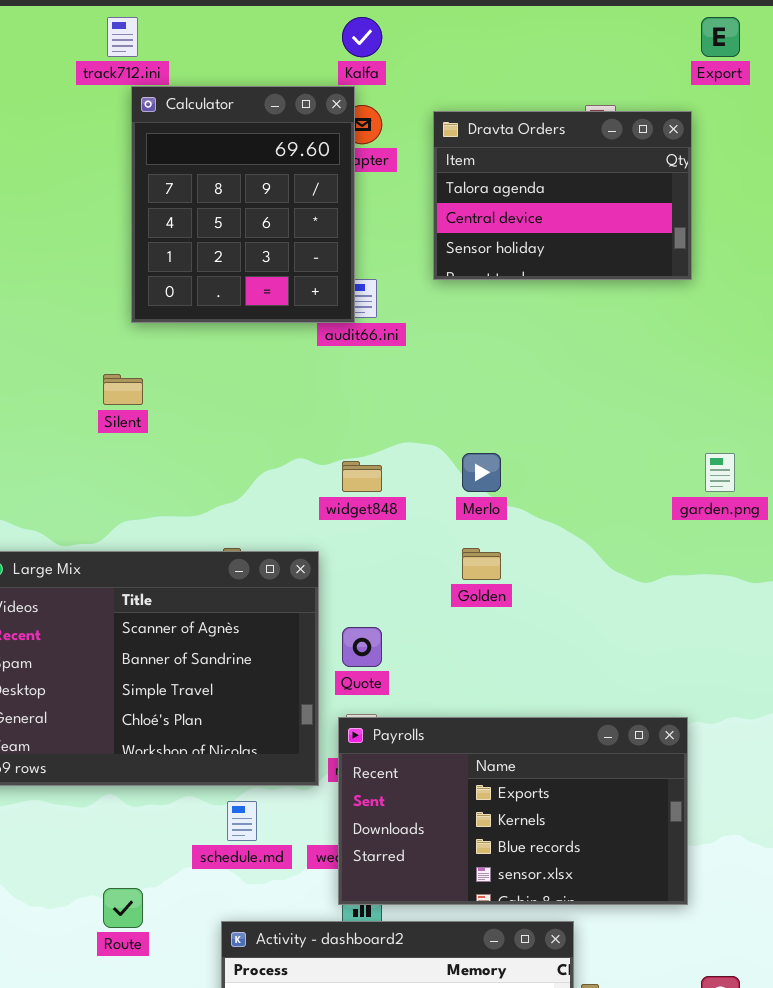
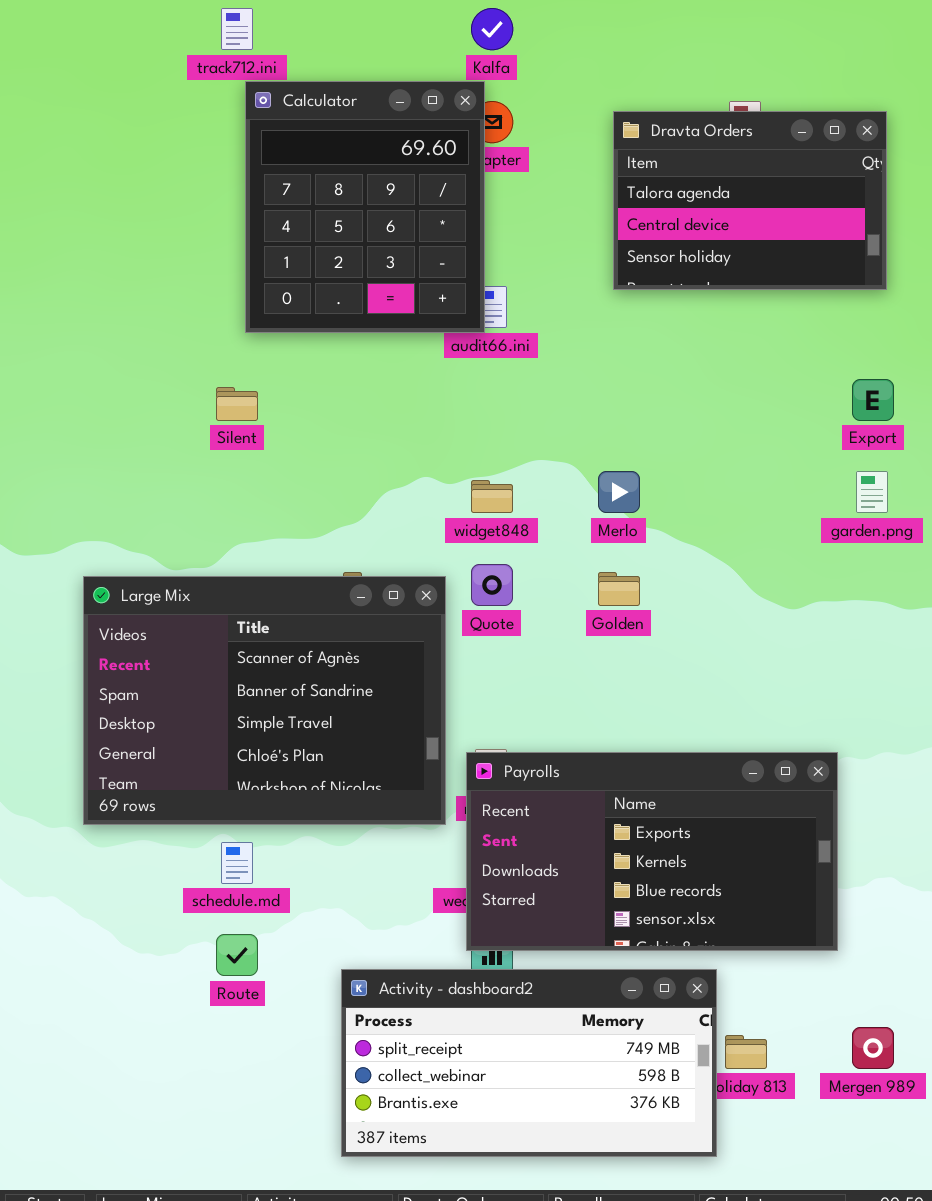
Export: [701,17,740,57] -> [852,379,894,421], moved
Dravta Orders: [433,111,692,280] -> [613,111,887,290], moved
Quote: [342,627,382,667] -> [471,564,513,606], moved
schedule.md: [227,801,257,841] -> [221,842,253,884], moved

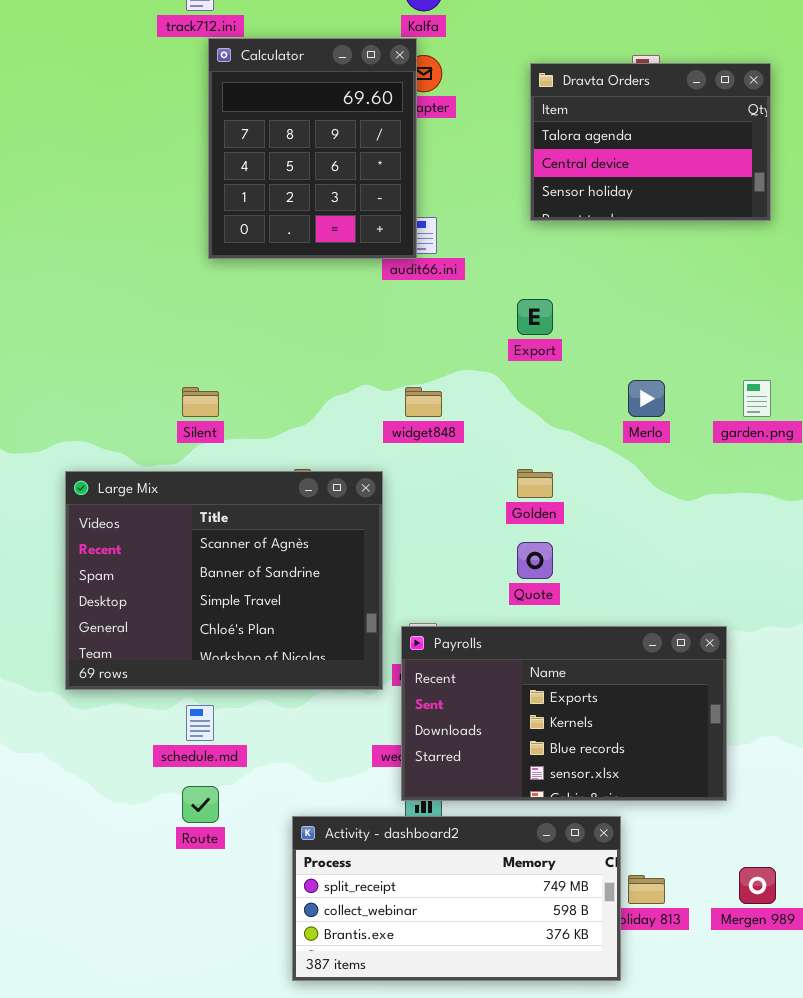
Export: [852,379,894,421] -> [517,299,553,335], moved
Silent: [216,387,258,421] -> [182,387,219,417], moved
Merlo: [598,471,640,513] -> [628,380,665,417], moved
Quote: [471,564,513,606] -> [517,542,553,579], moved

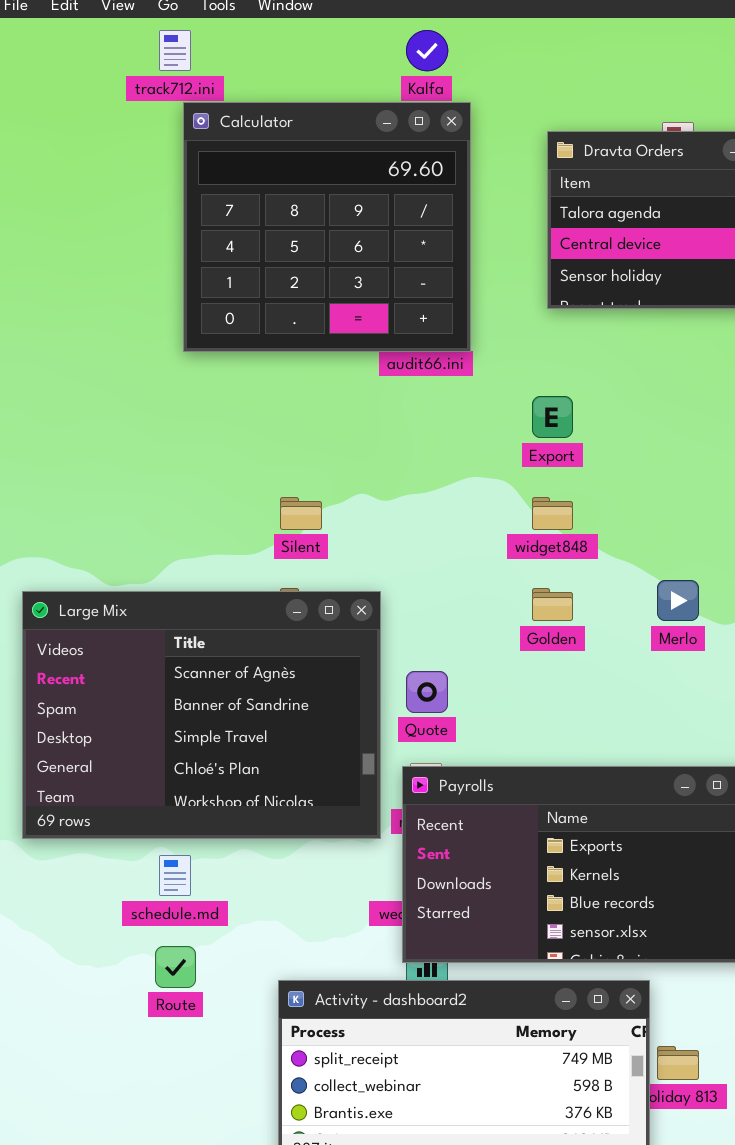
Calculator: [208,38,417,259] -> [183,102,471,352], resized
Merlo: [628,380,665,417] -> [657,580,699,621], moved
Silent: [182,387,219,417] -> [280,497,322,530], moved
widget848: [405,387,442,417] -> [532,497,573,530], moved
Quote: [517,542,553,579] -> [406,671,448,713], moved

